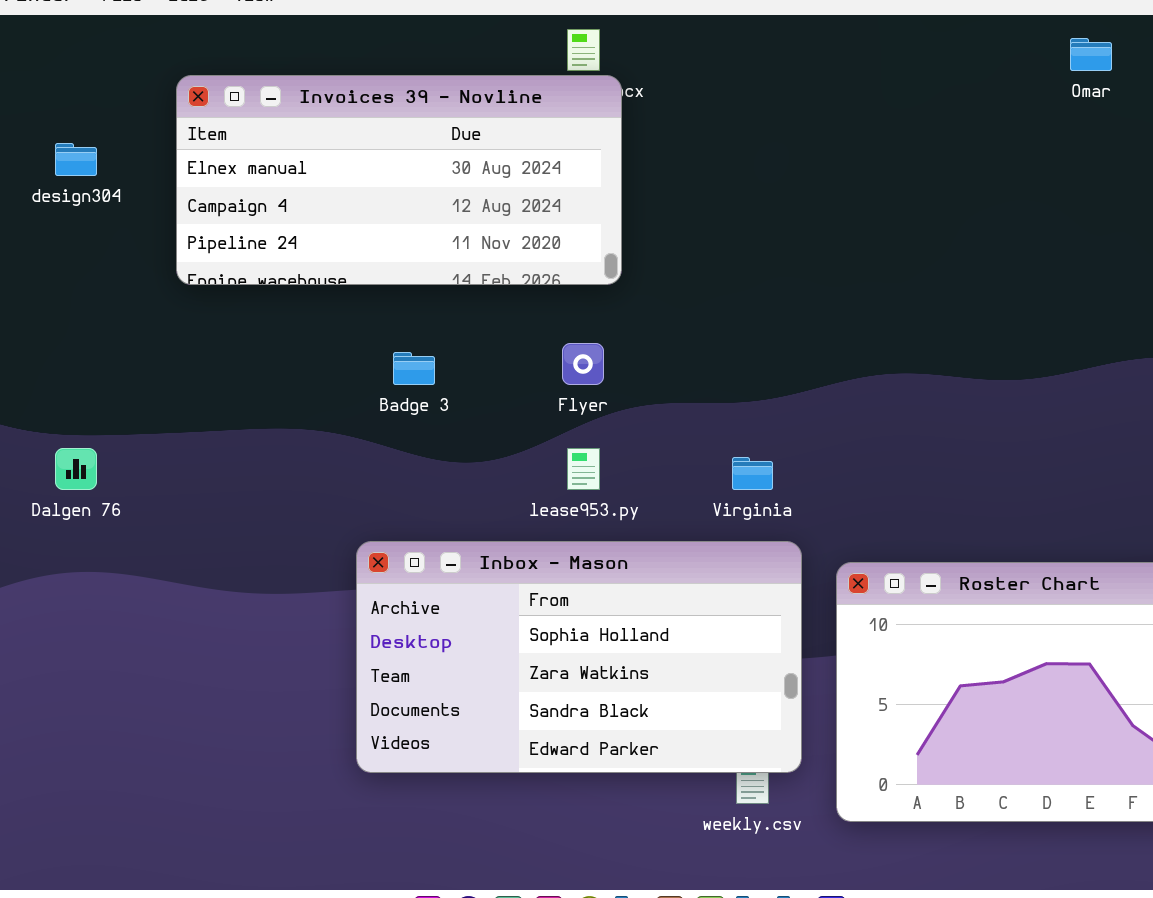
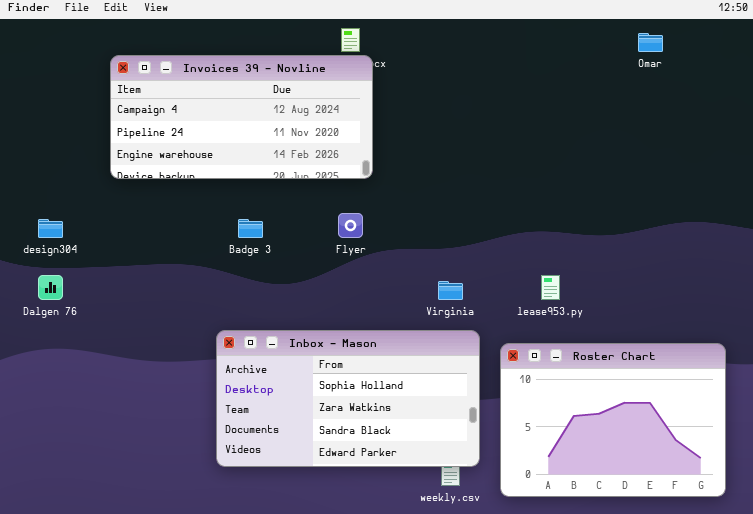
Invoices 39 - Novline: [176,75,622,285] -> [110,55,373,179], scrolled down 1 row
design304: [55,143,97,176] -> [38,219,63,238], moved
lease953.py: [567,448,600,490] -> [541,275,560,300], moved

